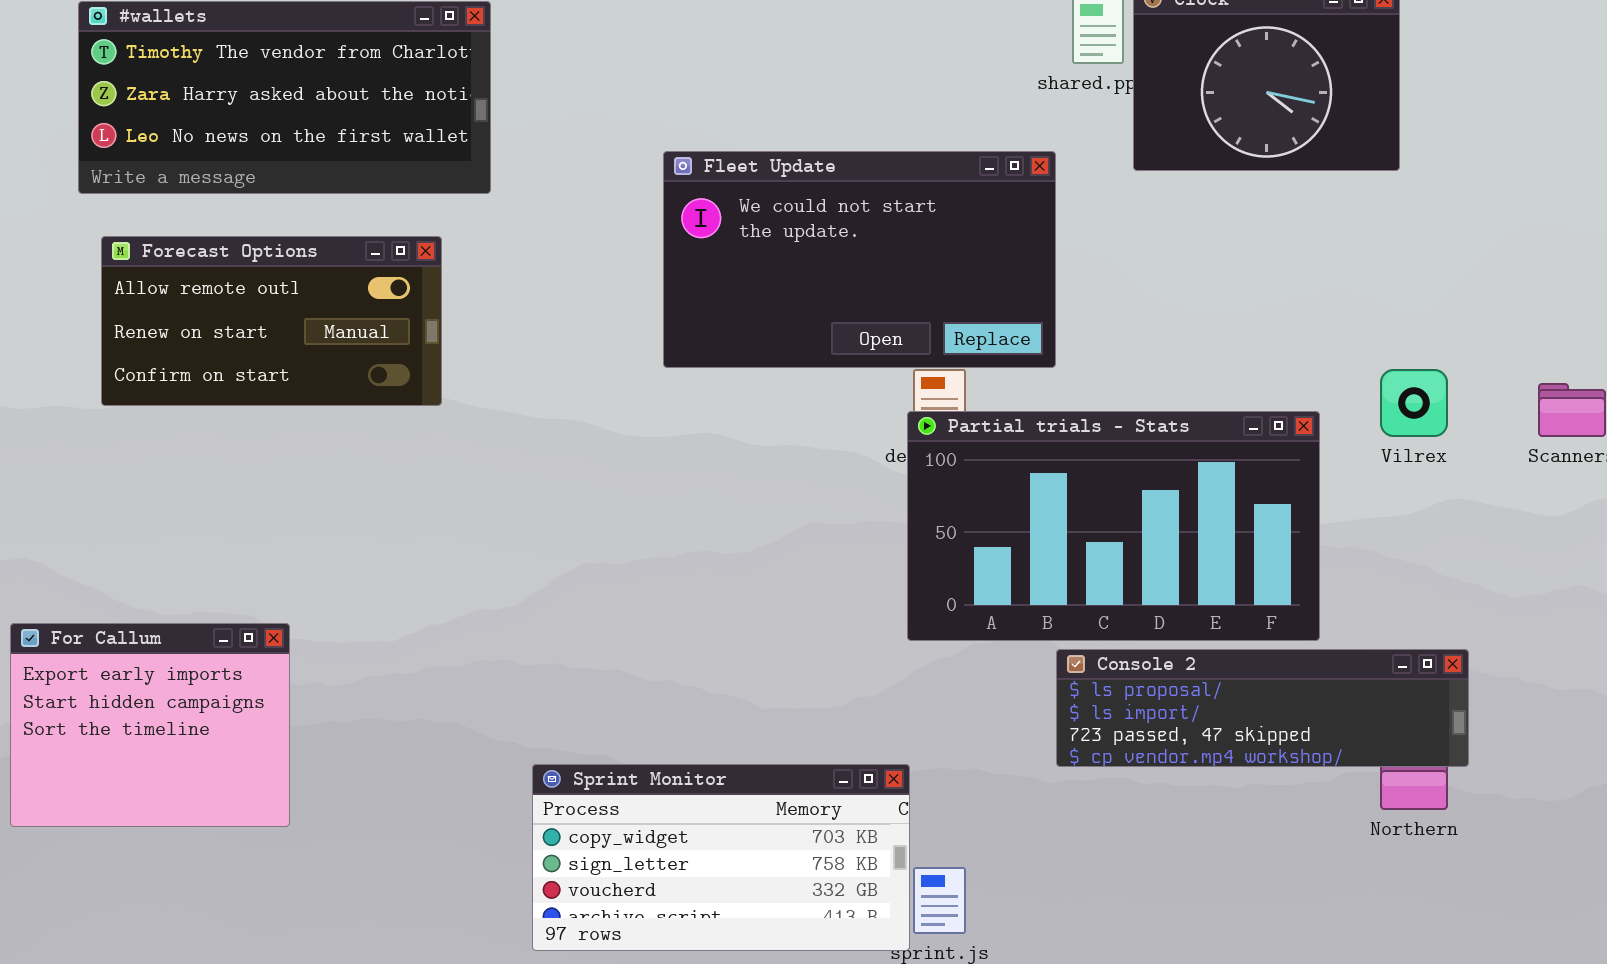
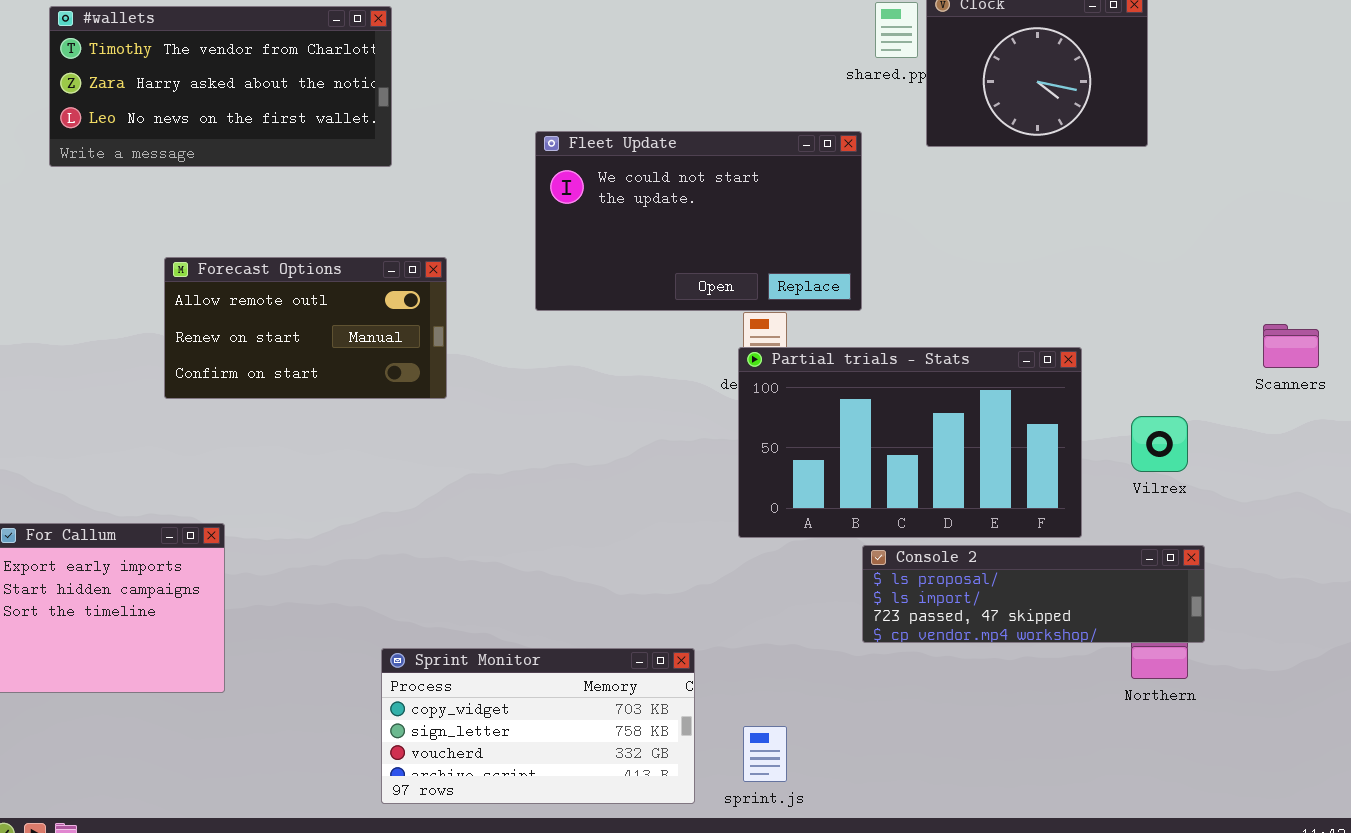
Forecast Options: [101,236,442,406] -> [164,257,447,399], moved
Vilrex: [1380,369,1448,437] -> [1131,416,1188,472], moved
Sprint Monitor: [532,764,910,951] -> [381,648,695,804], moved

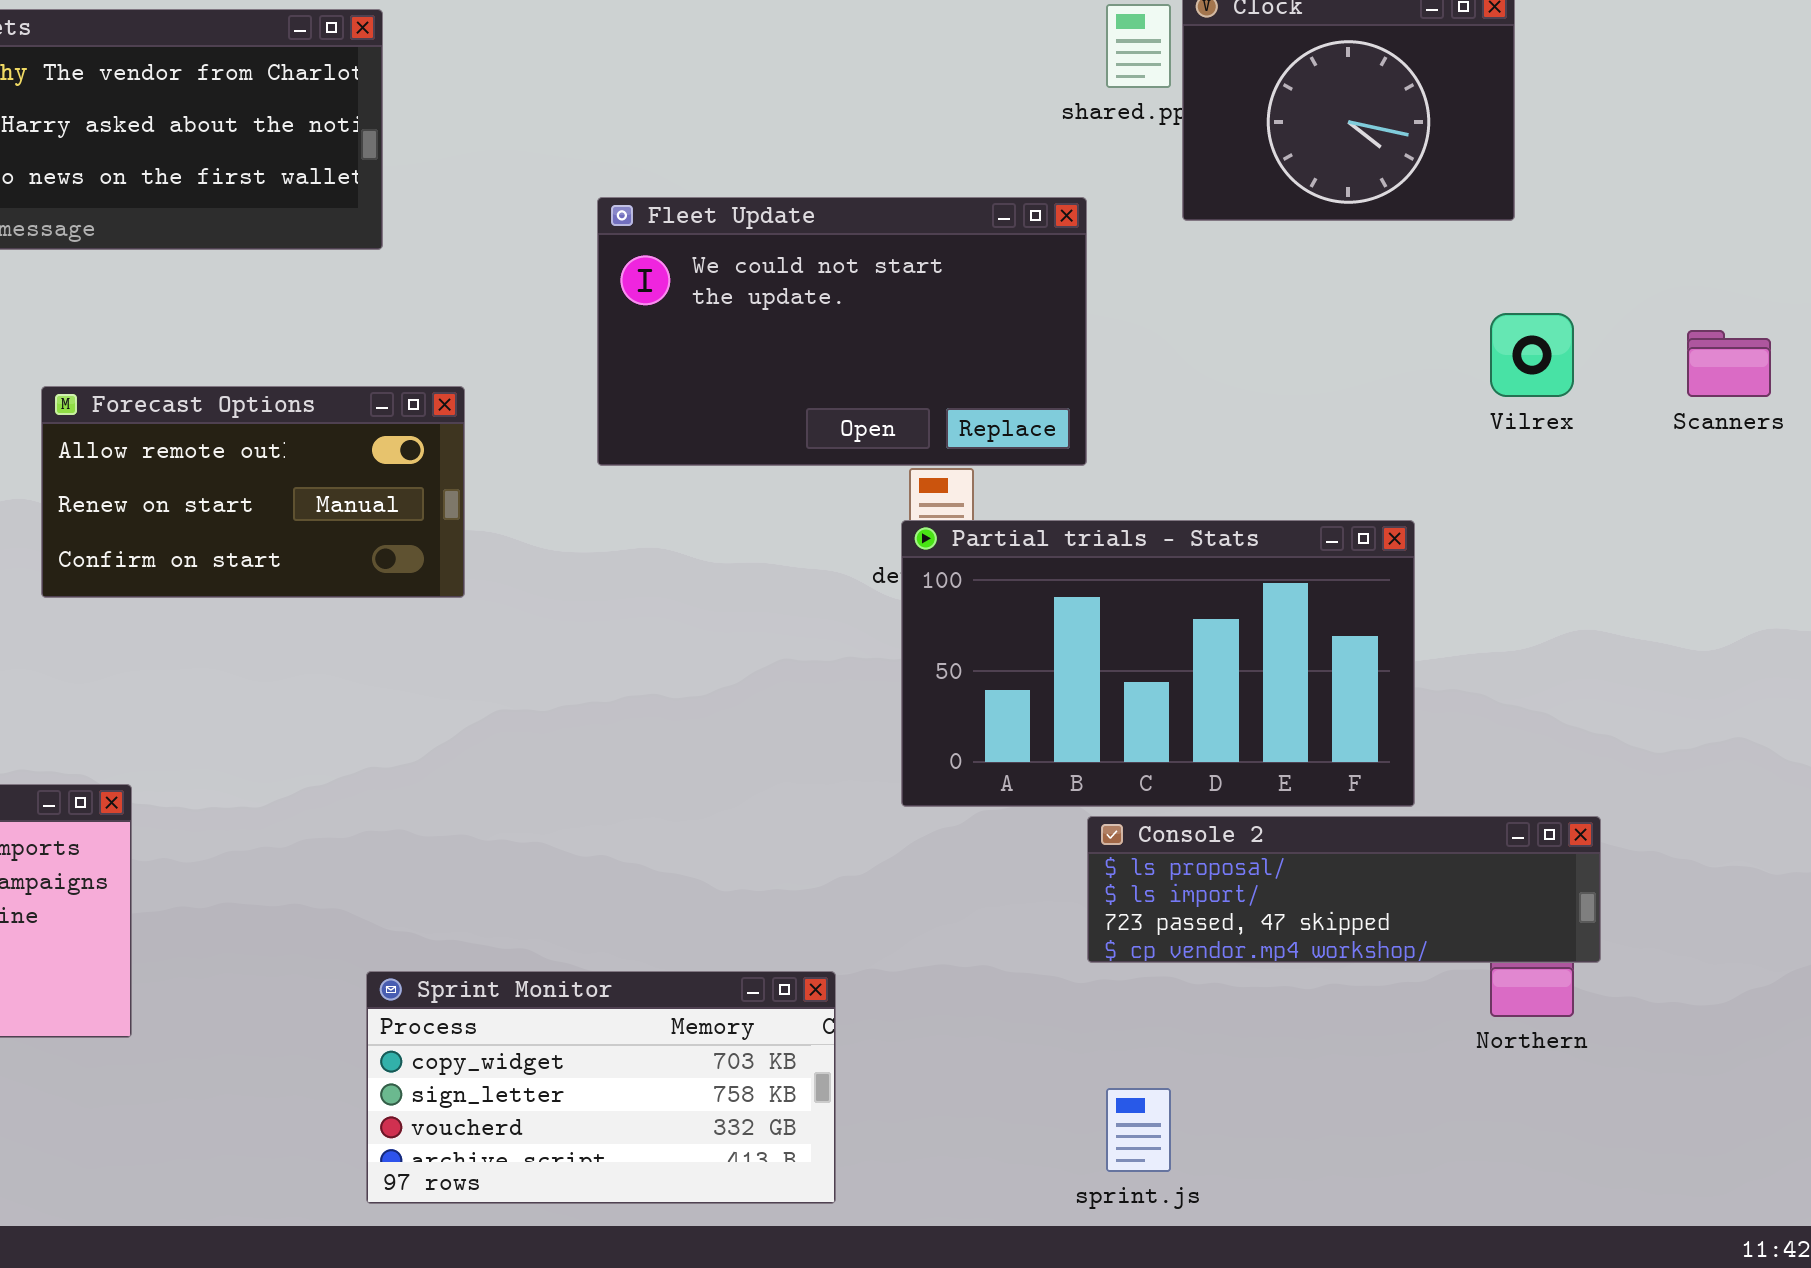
Scanners: [1263,324,1319,368] -> [1687,330,1771,397], moved
Vilrex: [1131,416,1188,472] -> [1490,313,1574,397], moved
sprint.js: [743,726,787,782] -> [1106,1088,1171,1172], moved

